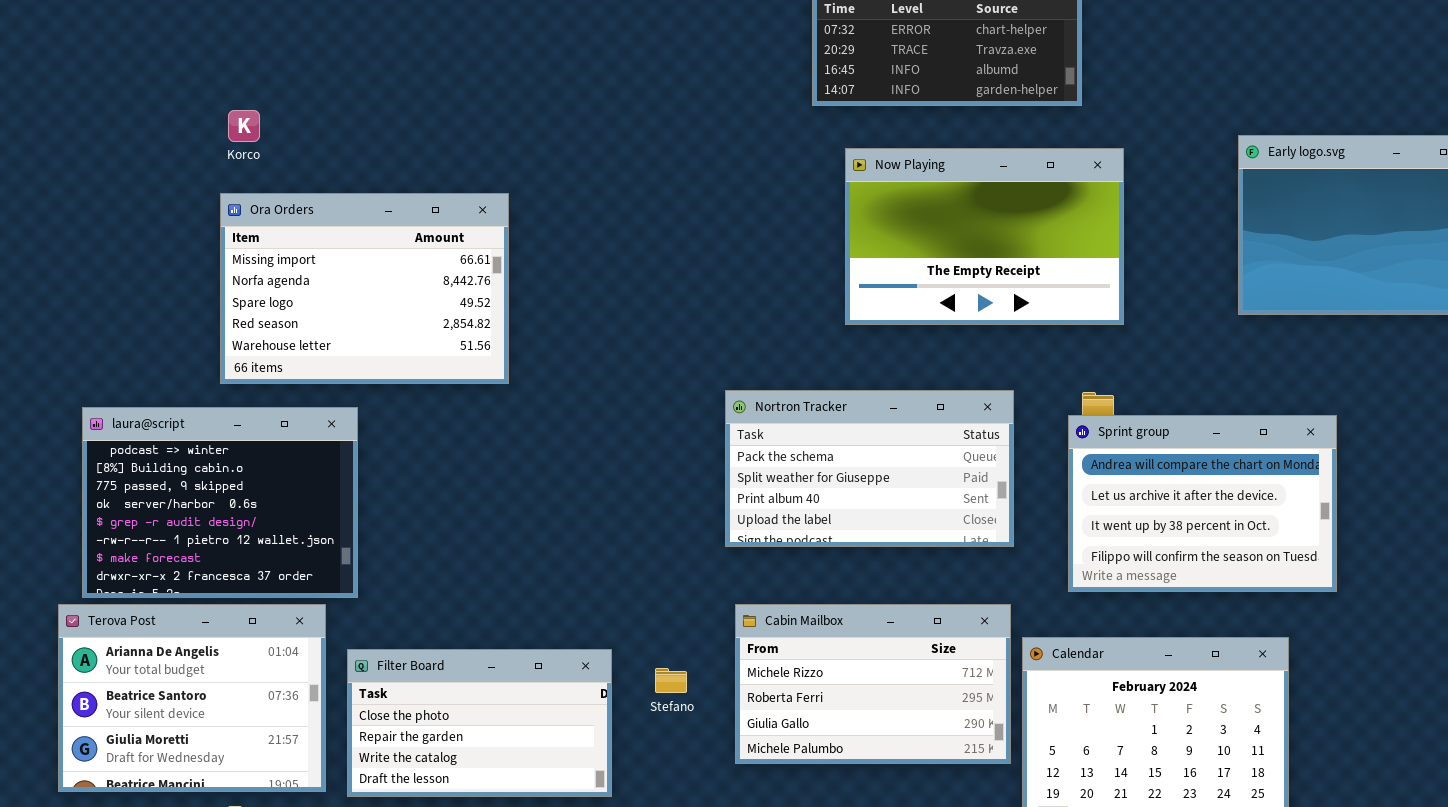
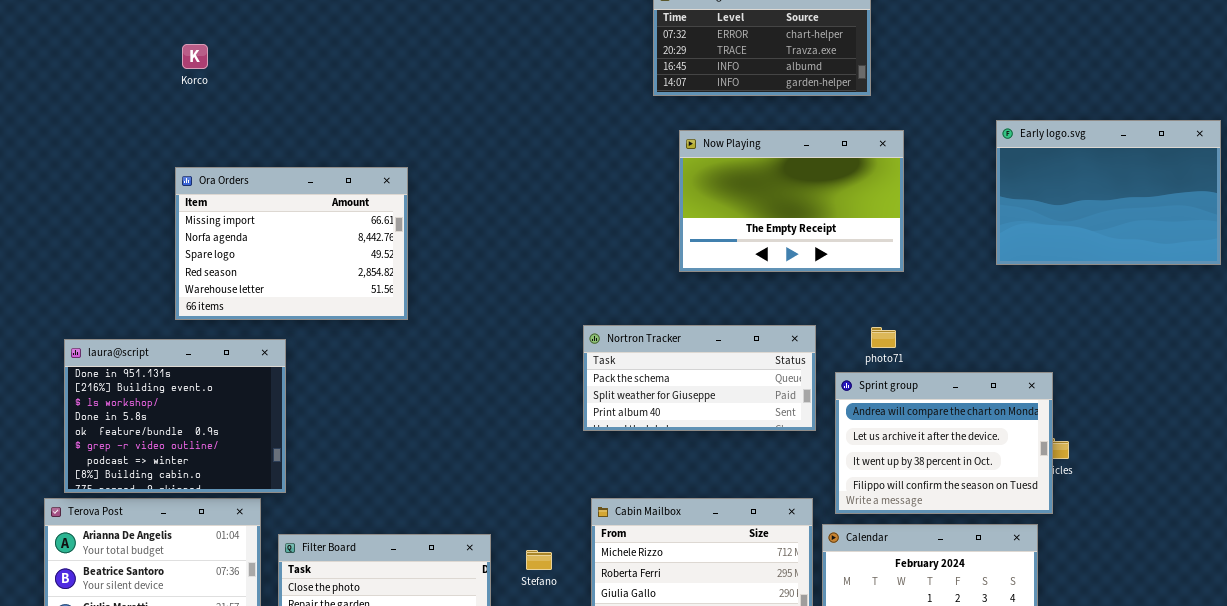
Korco: [228,110,260,142] -> [182,44,208,69], moved
Nortron Tracker: [725,390,1014,547] -> [583,325,816,431], resized
laura@script: [82,407,358,598] -> [64,339,286,493], scrolled up 6 rows
Sprint group: [1068,415,1337,592] -> [835,372,1053,514], moved

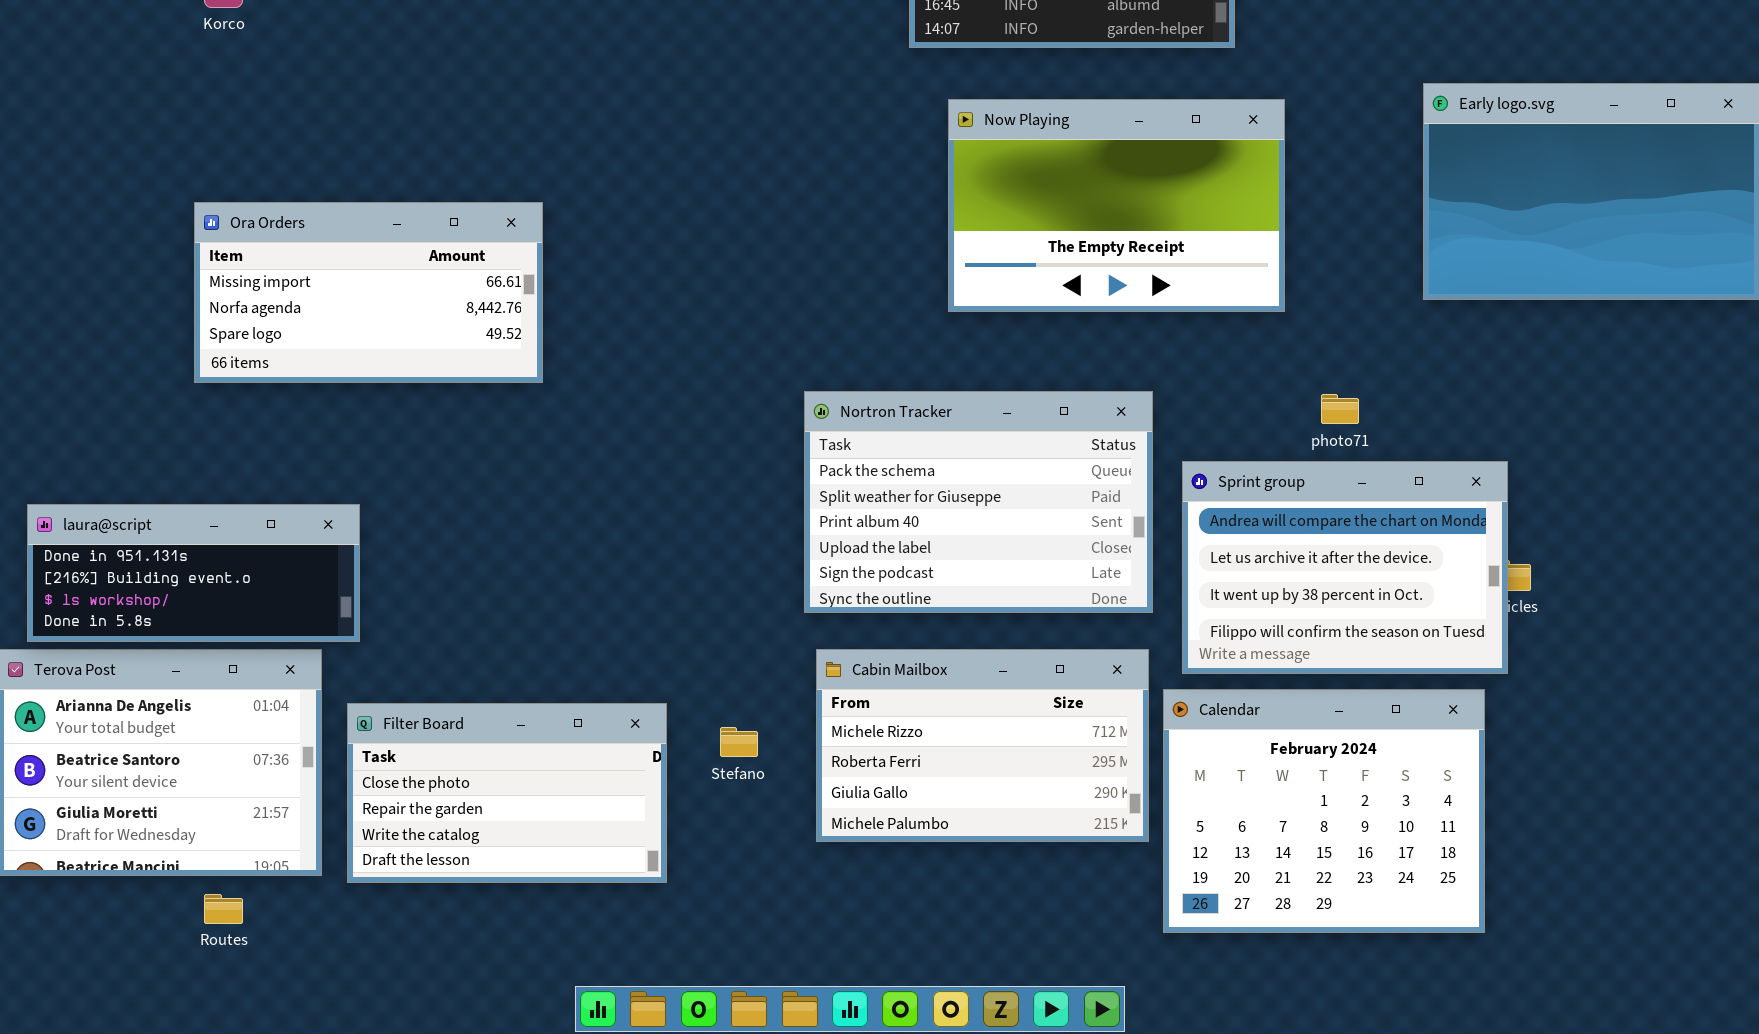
Ora Orders: [175,167,408,320] -> [194,202,543,383], resized
Nortron Tracker: [583,325,816,431] -> [804,391,1153,613], resized
photo71: [871,327,896,348] -> [1321,394,1359,424], moved
laura@script: [64,339,286,493] -> [27,504,360,642], resized

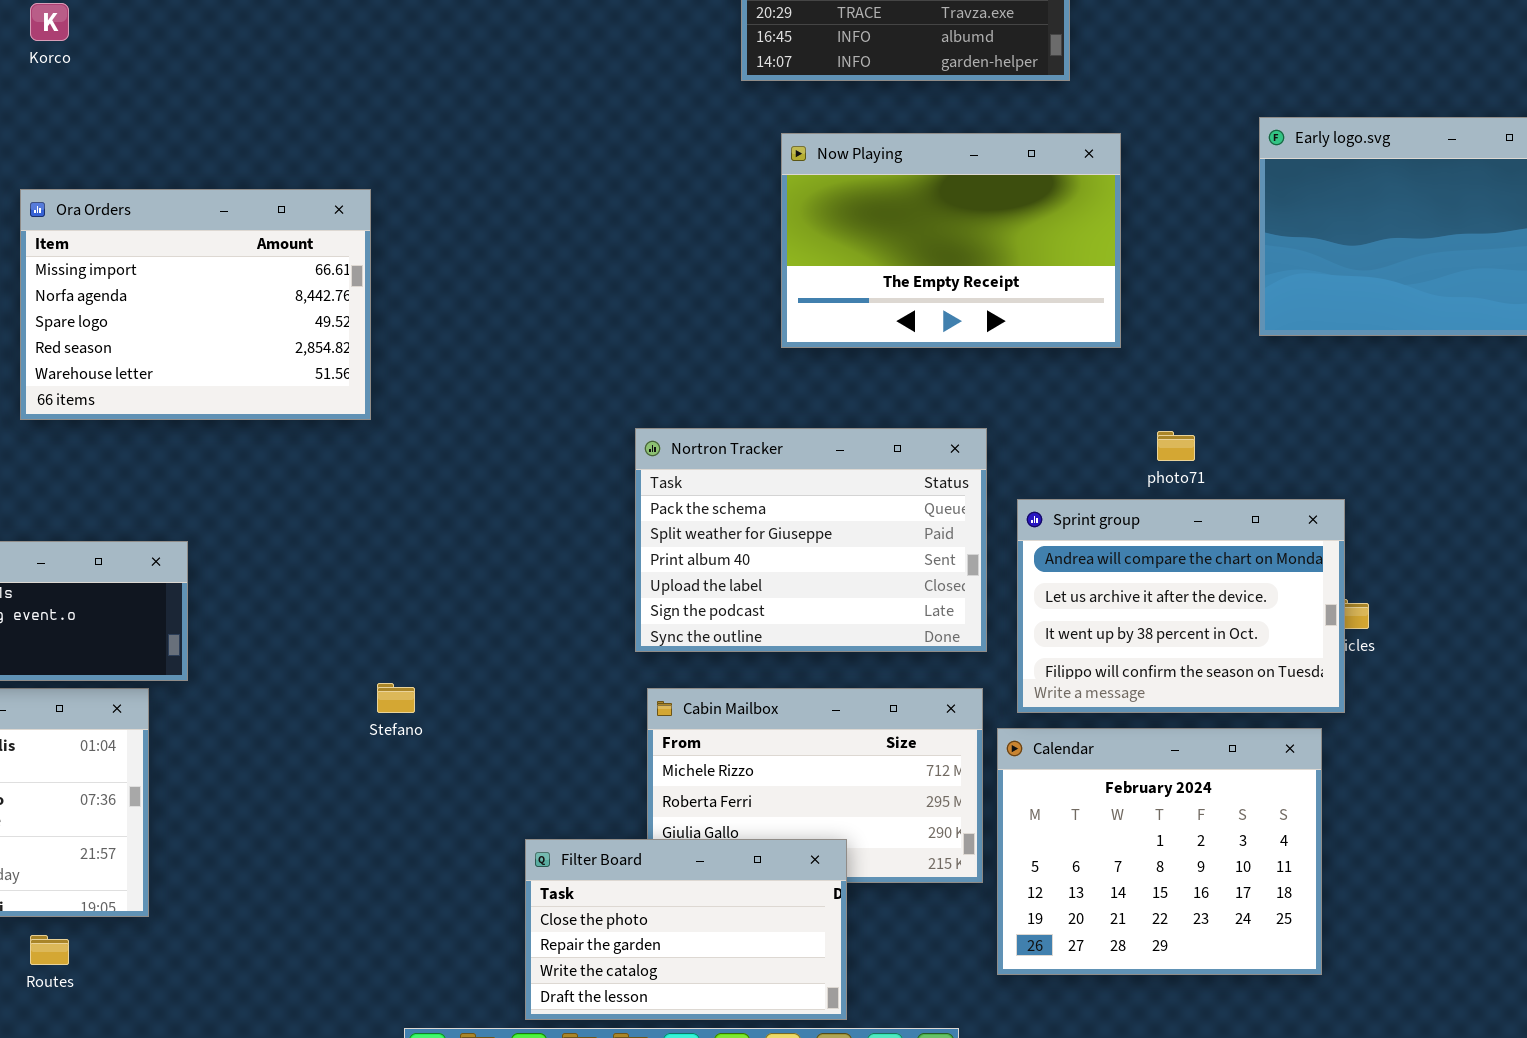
Ora Orders: [194,202,543,383] -> [20,189,371,420], resized
Filter Board: [347,703,667,883] -> [525,839,847,1020], moved
Stefano: [720,727,758,757] -> [377,683,415,713], moved

